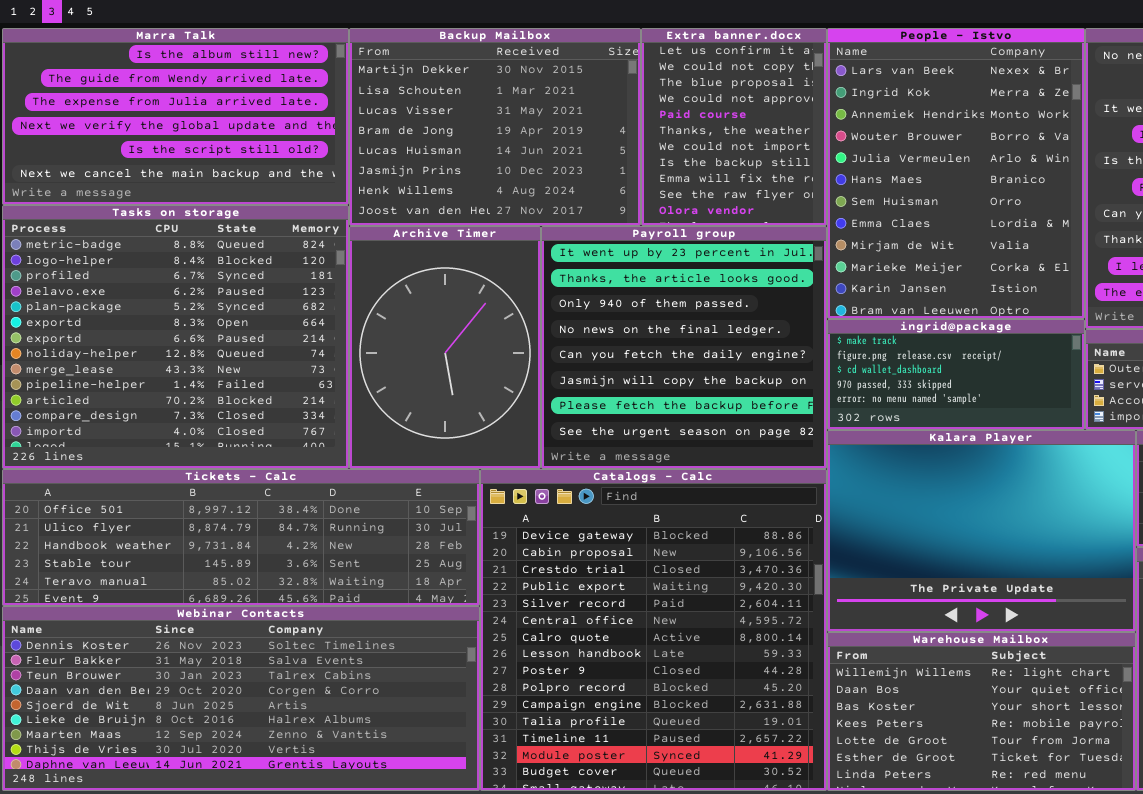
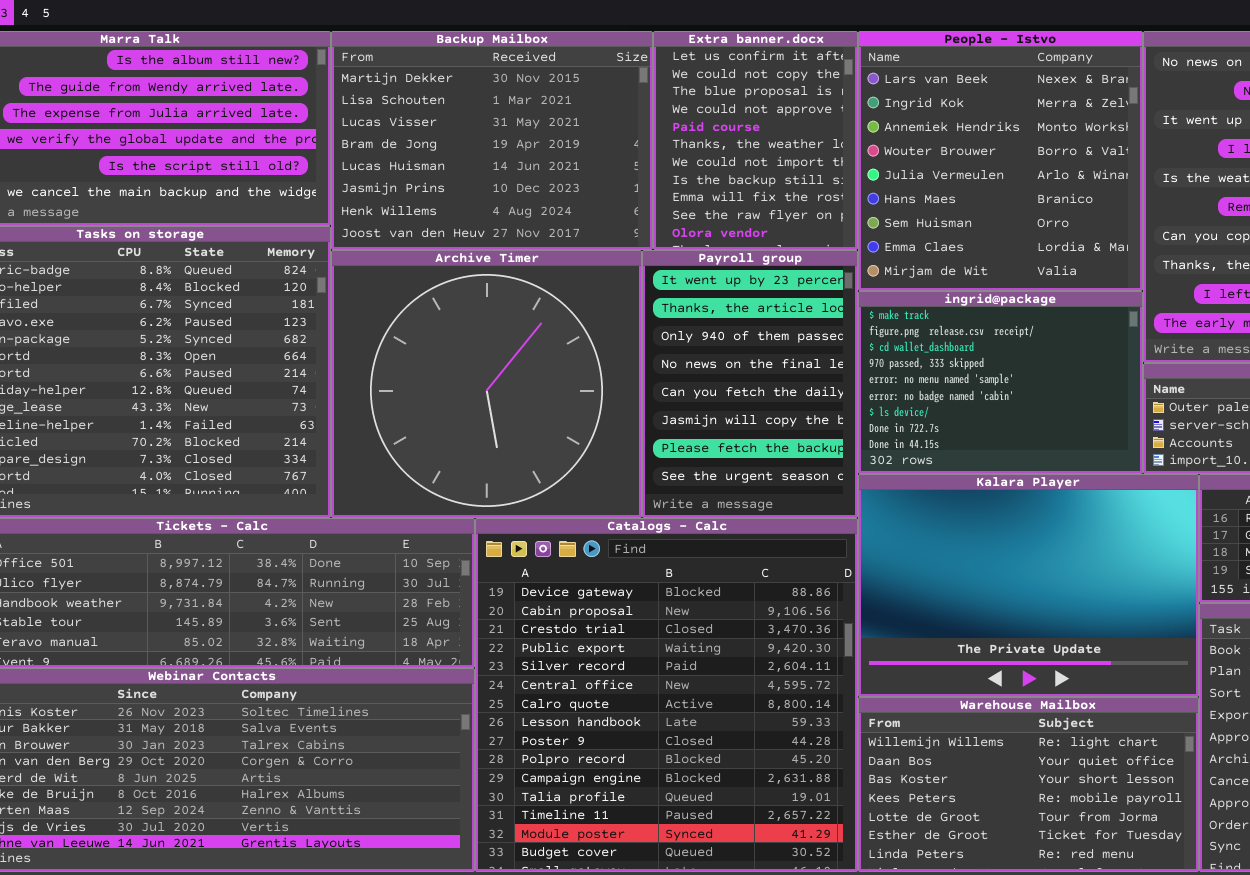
People - Istvo: [827,28,1085,319] -> [858,31,1143,291], resized
Archive Timer: [349,226,541,469] -> [331,250,642,518], resized
Payroll group: [541,226,827,469] -> [642,250,858,518], resized
ingrid@package: [827,319,1085,430] -> [858,291,1143,474], resized

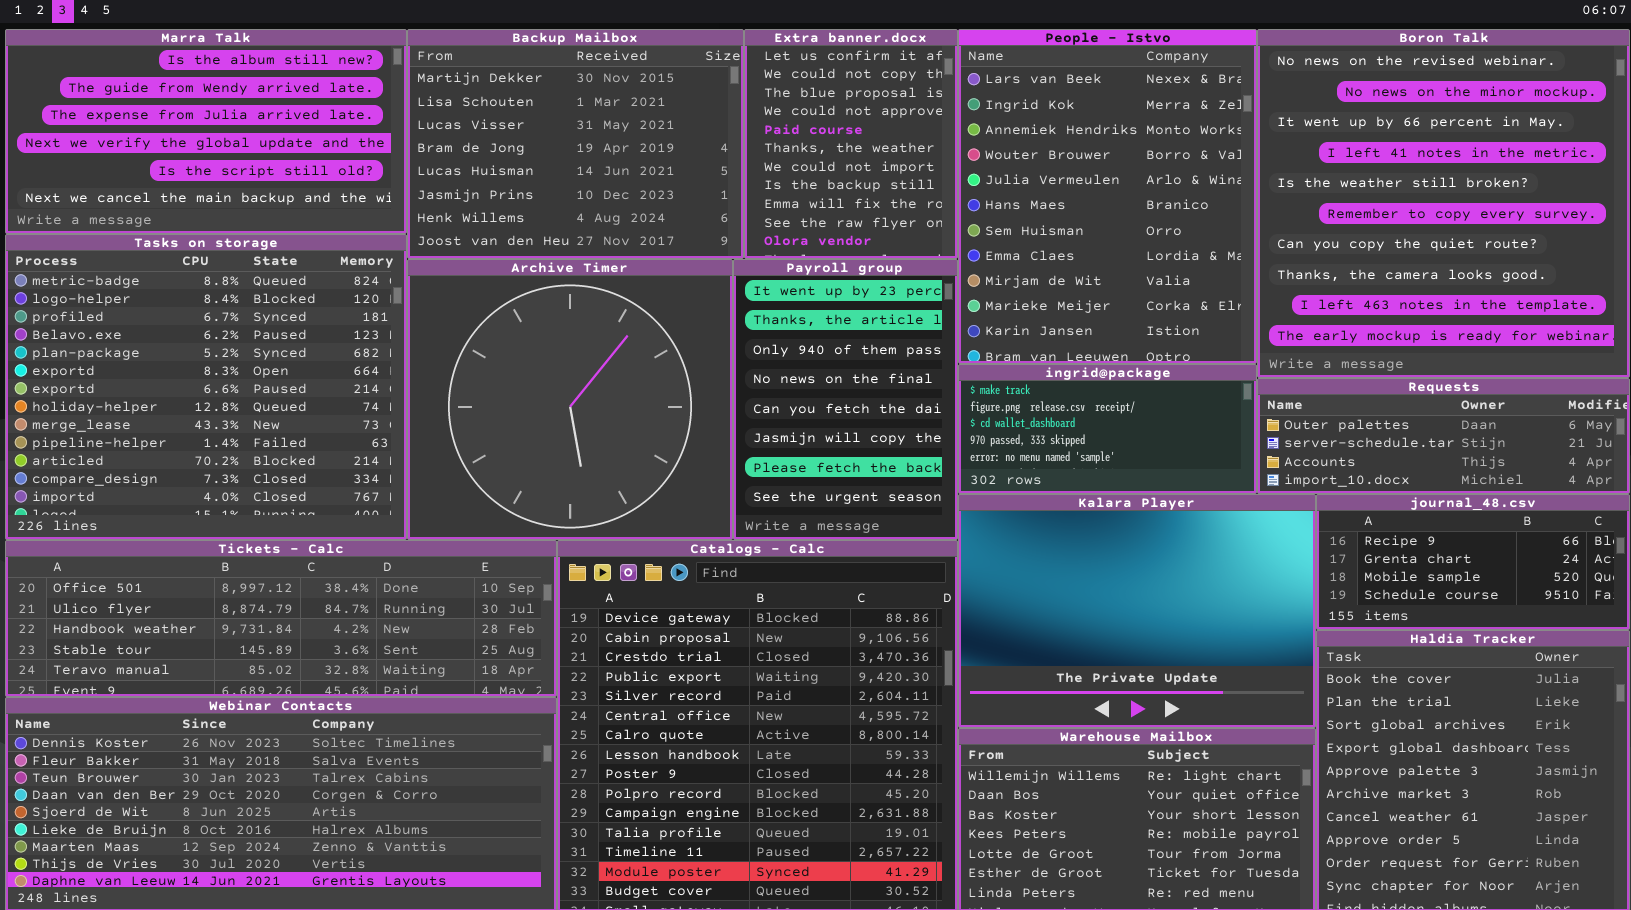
People - Istvo: [858,31,1143,291] -> [958,29,1257,364], resized
ingrid@package: [858,291,1143,474] -> [958,364,1257,494], resized

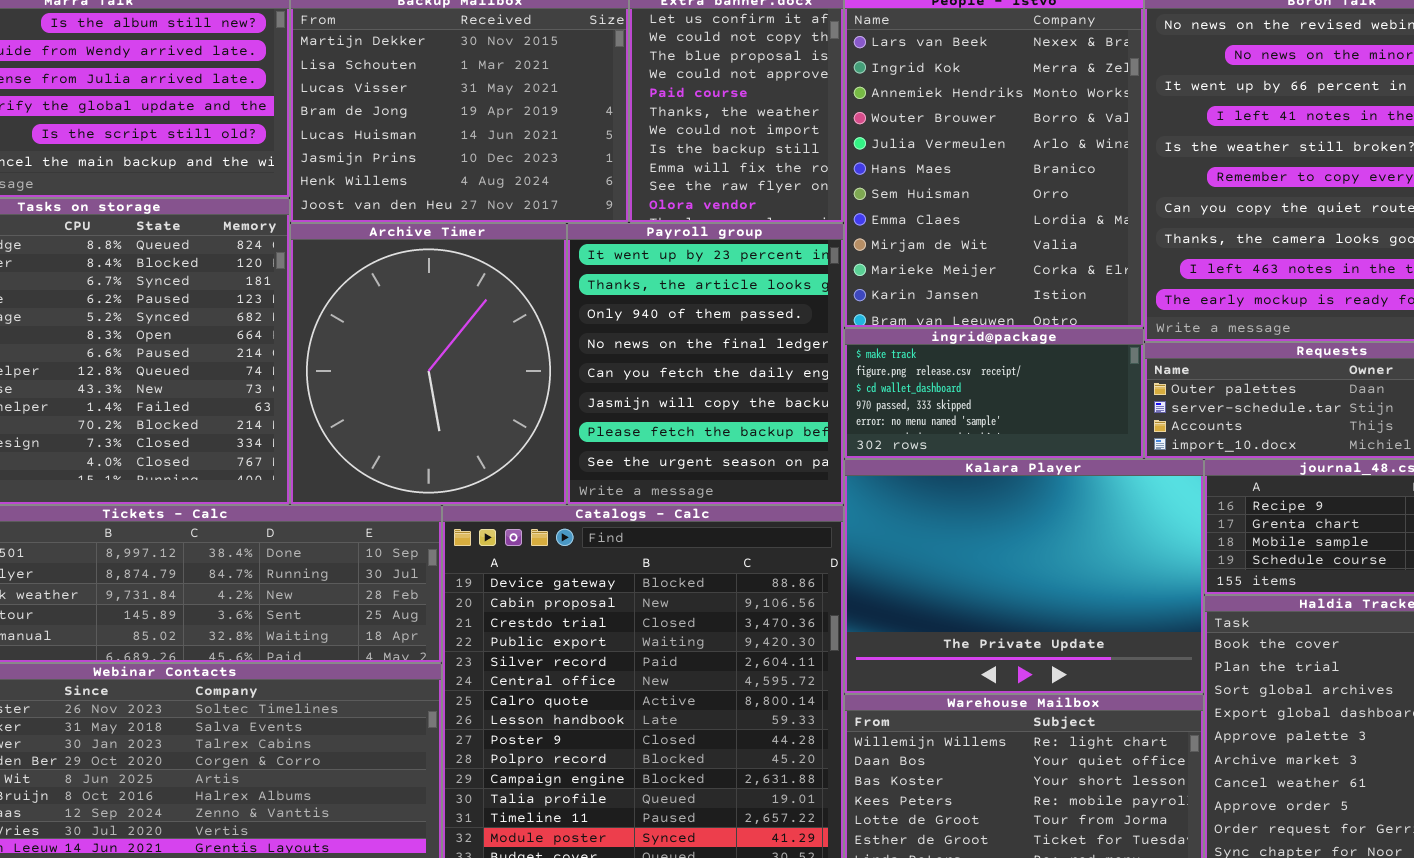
Archive Timer: [407,259,733,540] -> [290,223,567,505], resized
Payroll group: [733,259,958,540] -> [567,223,844,505], resized

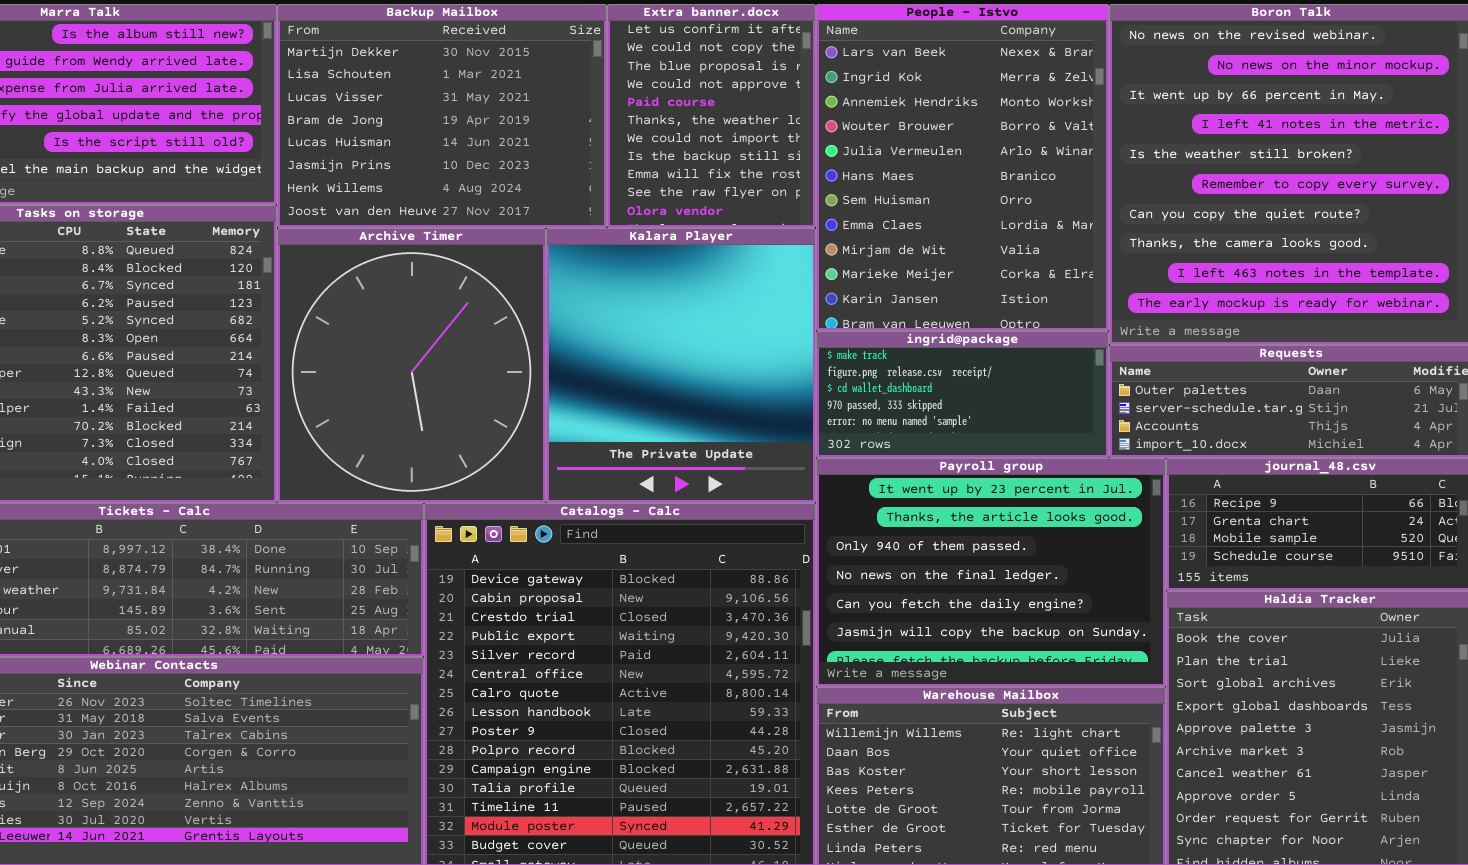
Payroll group: [567,223,844,505] -> [816,458,1166,687], moved, resized
Kalara Player: [844,459,1204,694] -> [546,228,816,503], moved, resized

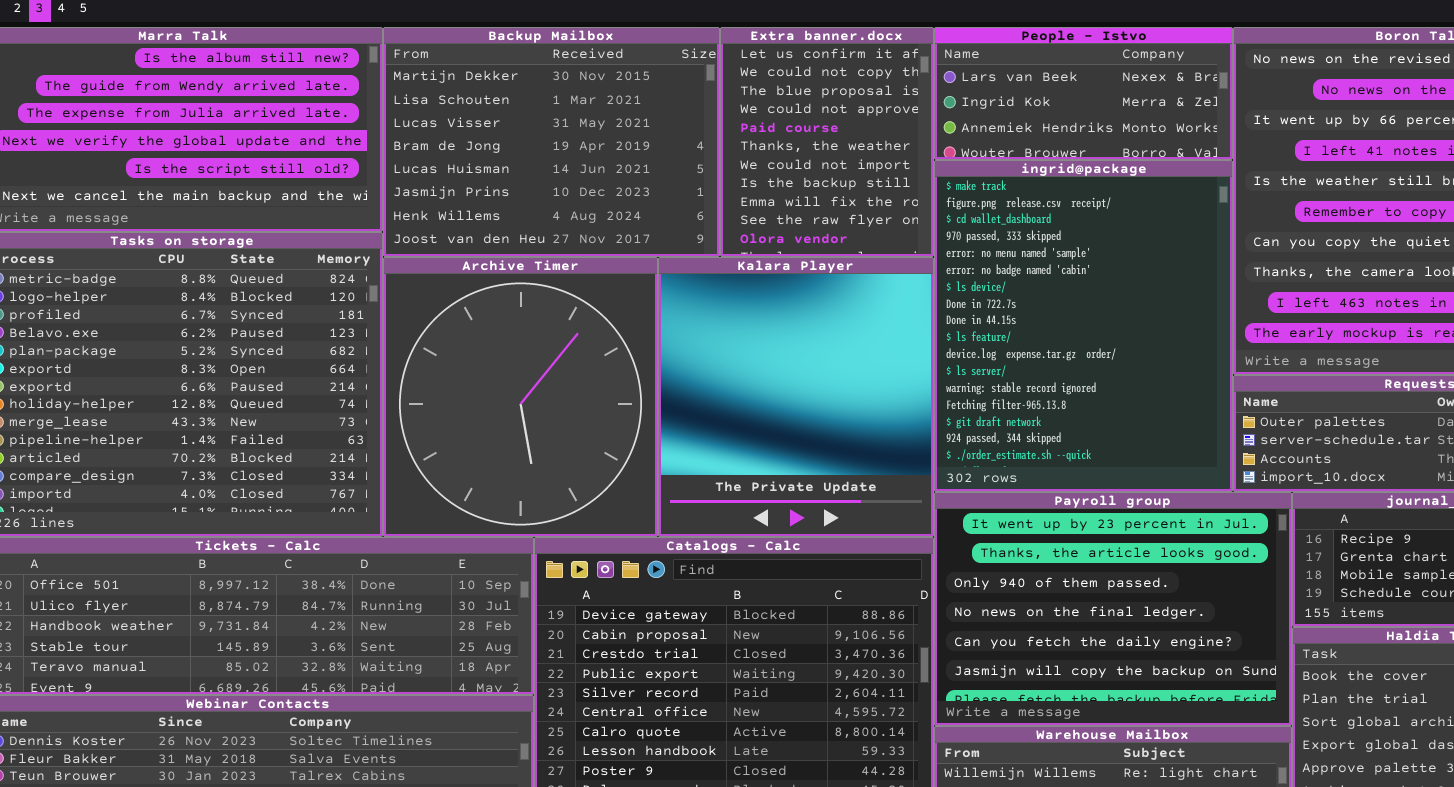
People - Istvo: [816,4,1109,331] -> [934,27,1233,160], resized
ingrid@package: [816,331,1109,458] -> [934,160,1233,492], resized

